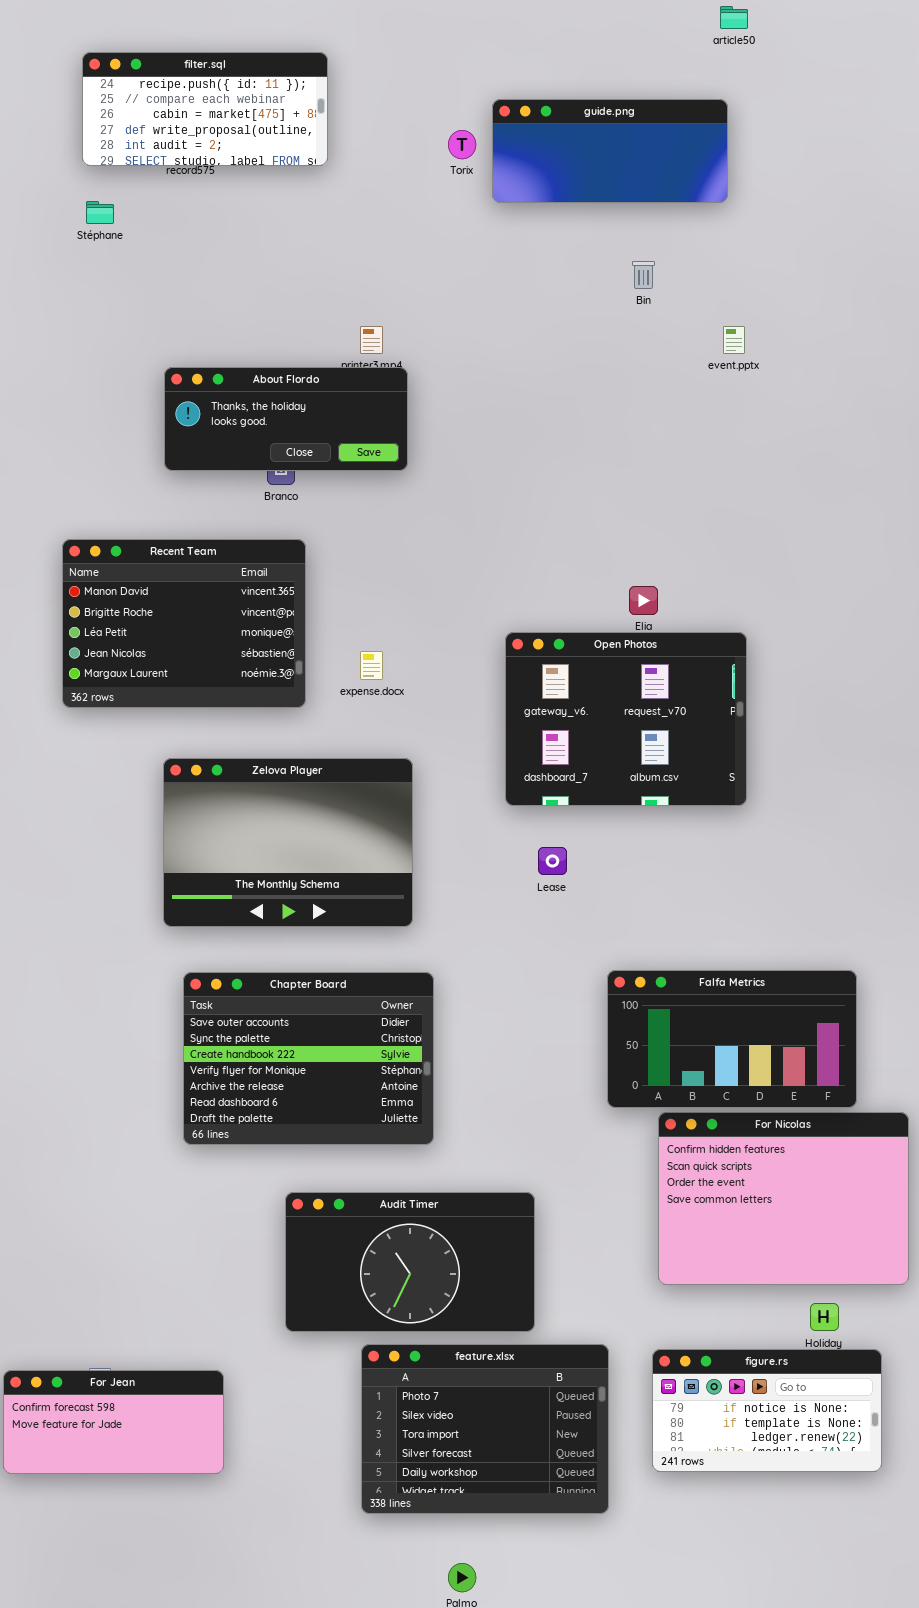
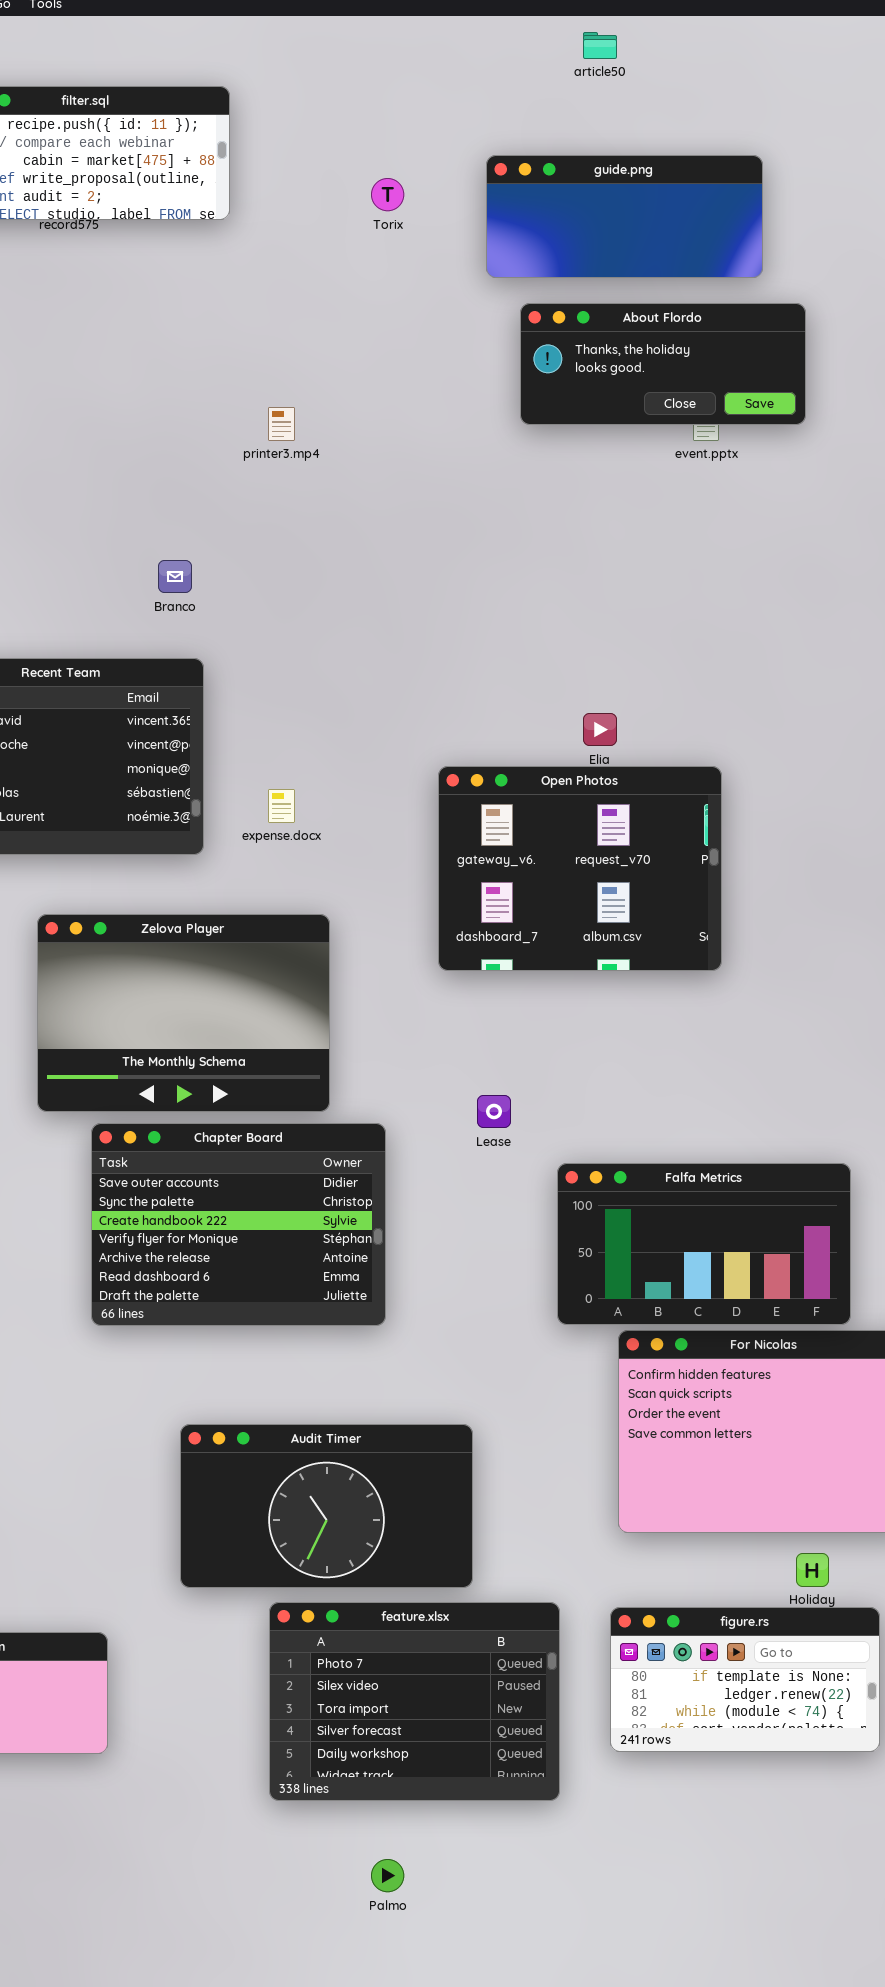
article50: [720,6,748,29] -> [583,32,617,59], moved
guide.png: [492,99,728,203] -> [486,155,763,278], moved
About Flordo: [164,367,408,471] -> [520,303,806,425], moved
Lease: [538,847,567,875] -> [477,1095,511,1128], moved
Chapter Board: [183,972,434,1145] -> [91,1123,386,1326], moved
figure.rs: [652,1349,882,1472] -> [610,1607,880,1752], scrolled down 1 row

